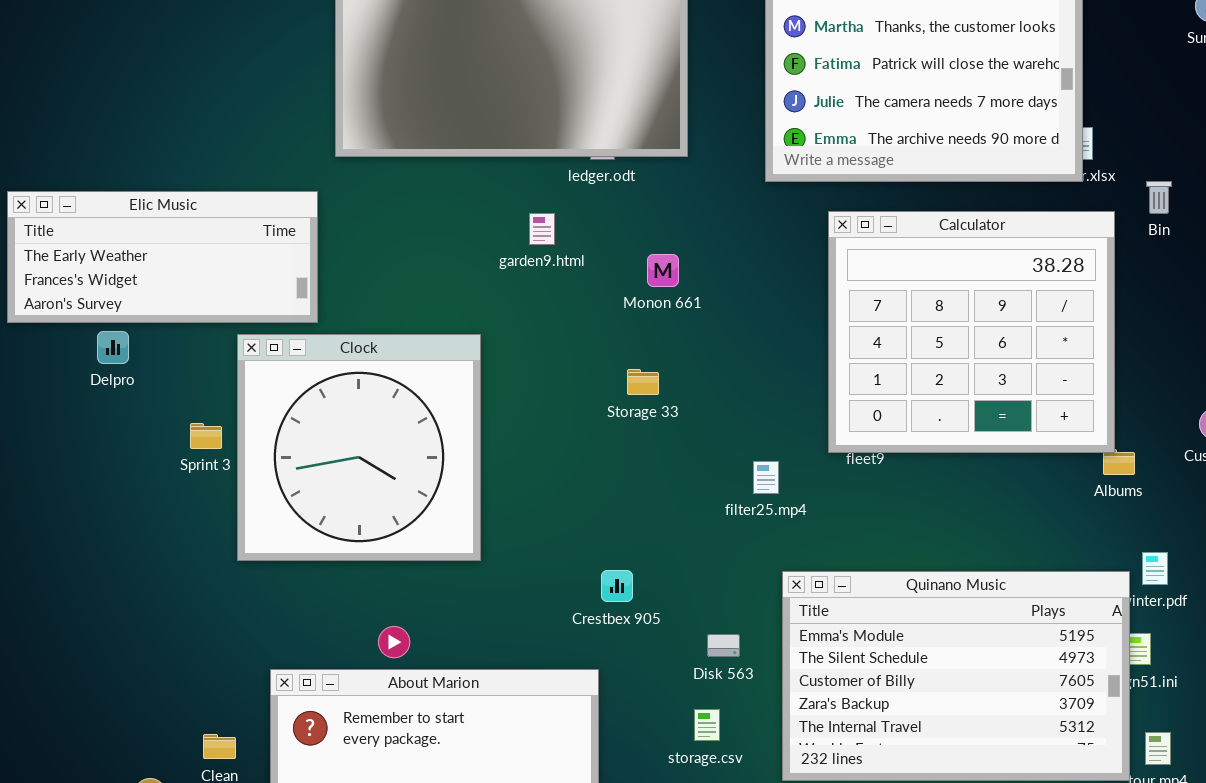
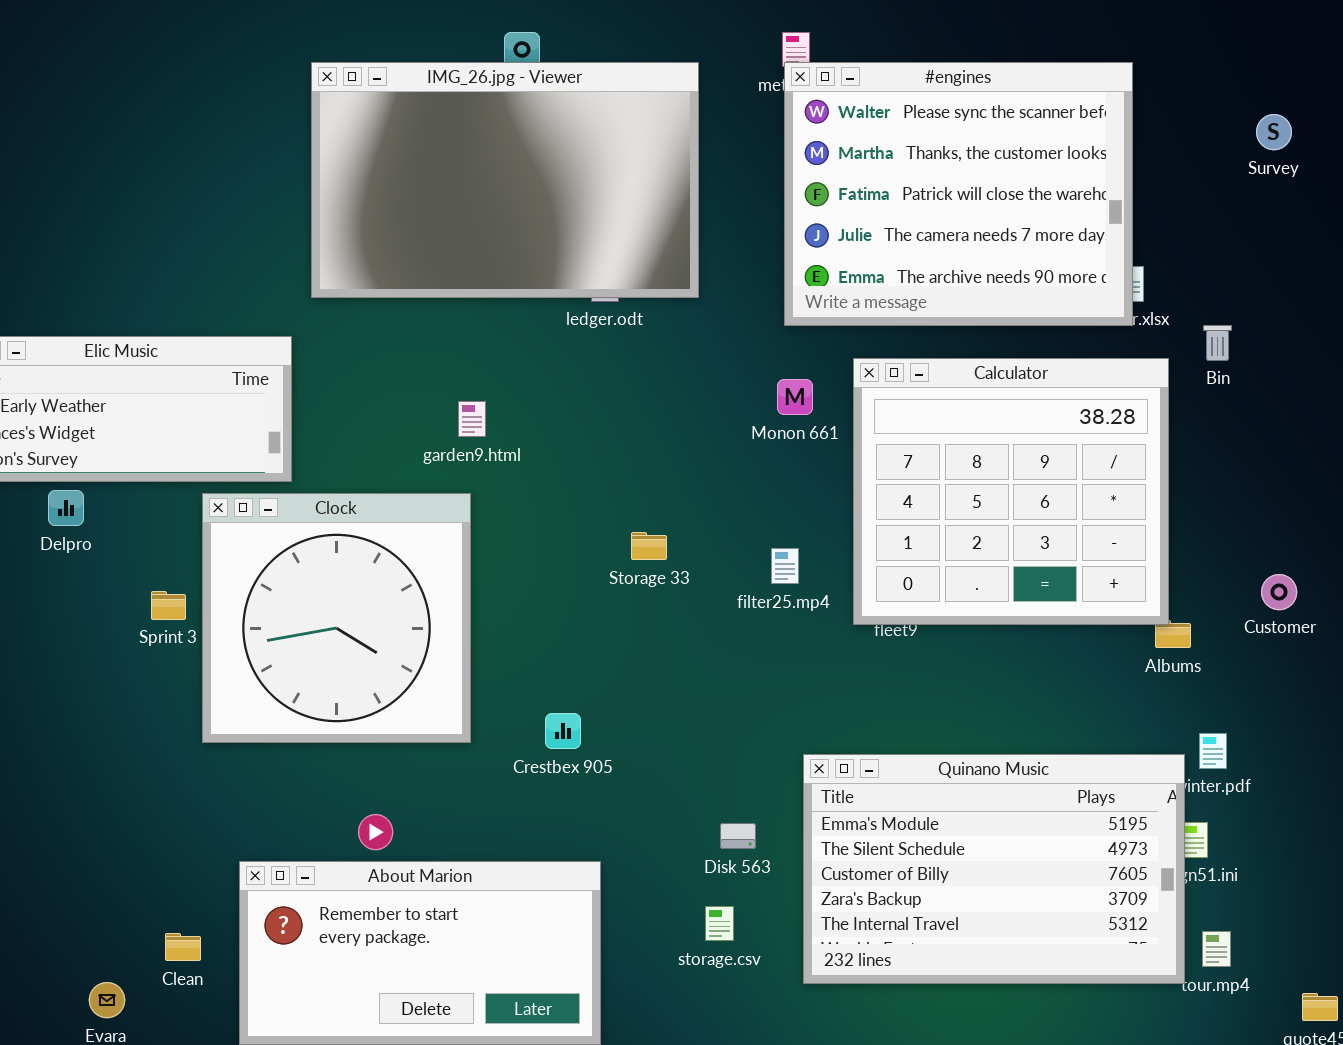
garden9.html: [529,213,555,245] -> [458,401,486,437], moved
Monon 661: [647,254,679,287] -> [777,379,813,415], moved
filter25.mp4: [753,461,779,494] -> [771,548,799,584], moved
Crestbex 905: [601,570,633,602] -> [545,713,581,749], moved

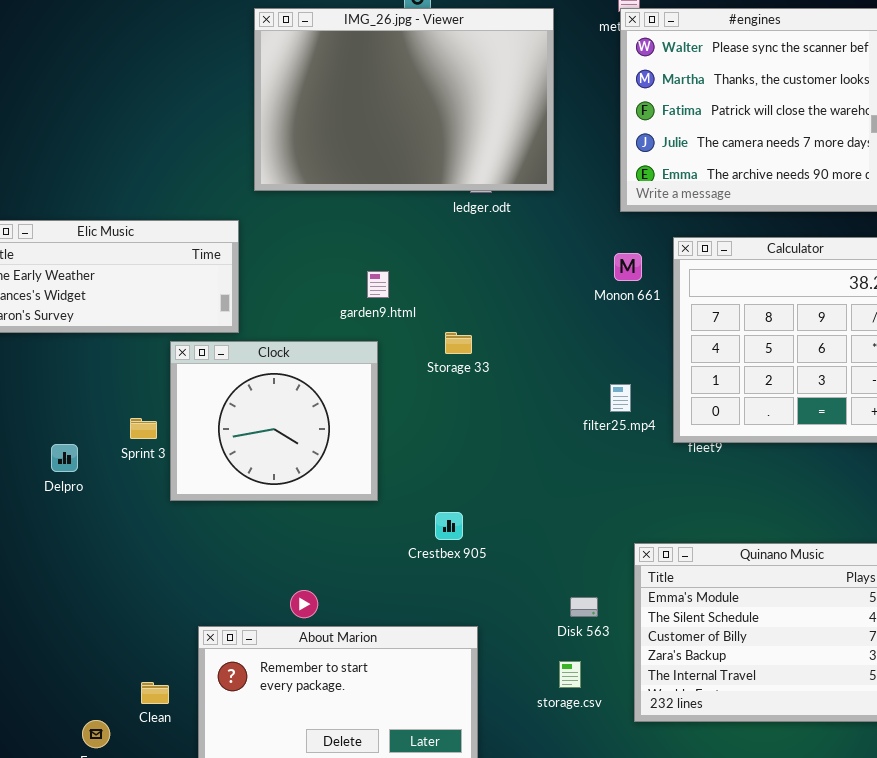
Delpro: [48,490,84,526] -> [51,444,78,472], moved
Clock: [202,493,471,743] -> [170,341,378,501], resized
Storage 33: [631,532,667,560] -> [445,332,472,354], moved

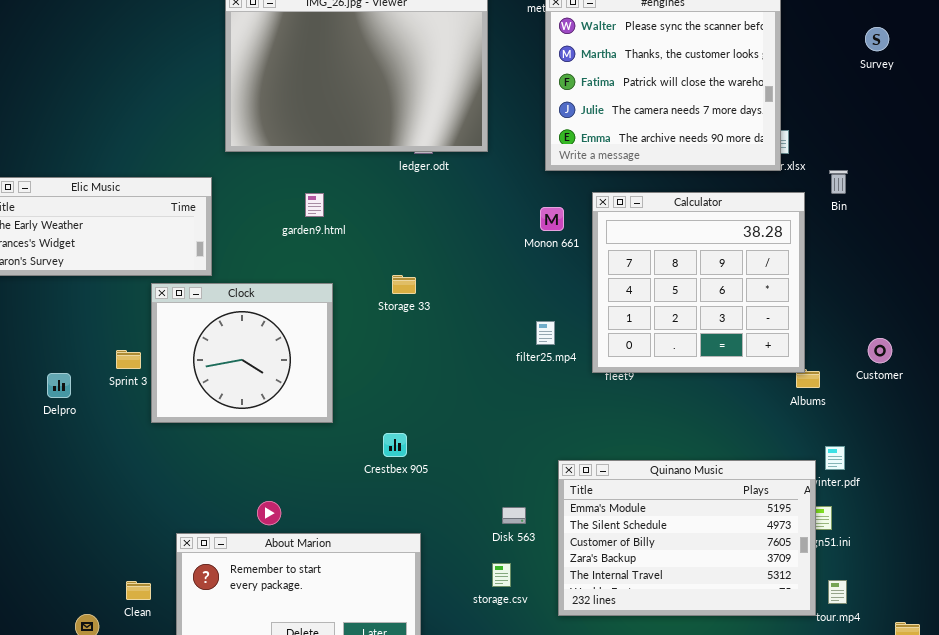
garden9.html: [367,271,389,298] -> [305,193,324,217], moved

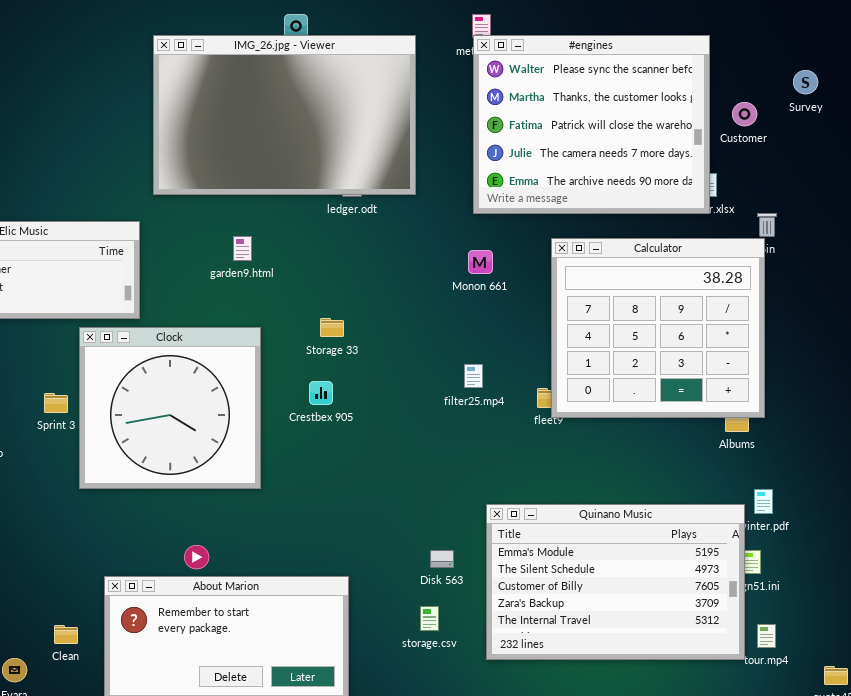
Calculator: [592,192,805,373] -> [551,238,765,418], moved
Clock: [151,283,333,423] -> [79,327,261,489], resized
Customer: [868,338,892,363] -> [732,102,757,126], moved
Crestbex 905: [383,433,407,457] -> [309,381,333,405], moved

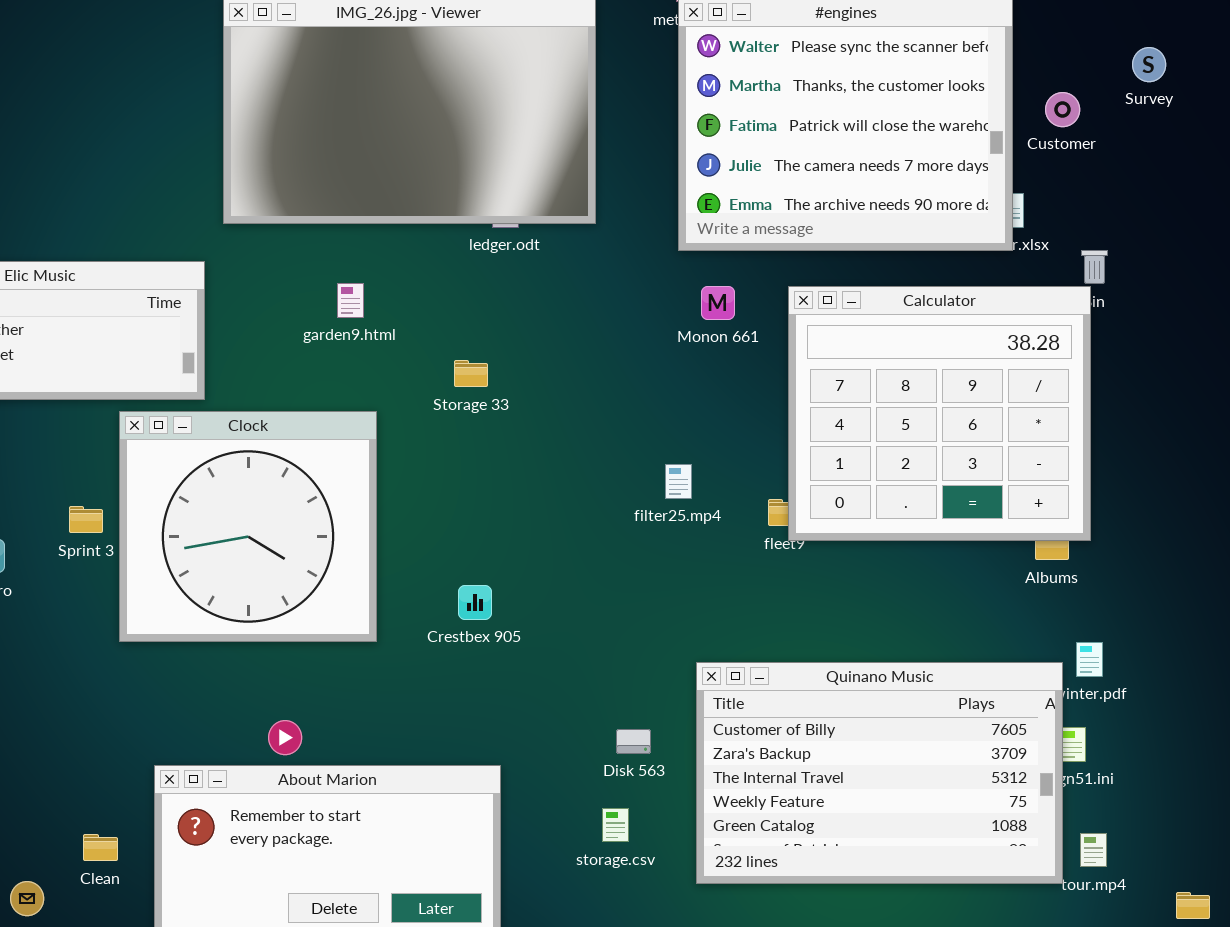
Monon 661: [468,250,493,274] -> [701,286,735,320], moved
Storage 33: [320,318,344,337] -> [454,360,488,387], moved
Crestbex 905: [309,381,333,405] -> [458,585,492,620], moved
Quinano Music: [486,504,745,660] -> [696,662,1063,884], scrolled down 2 rows

